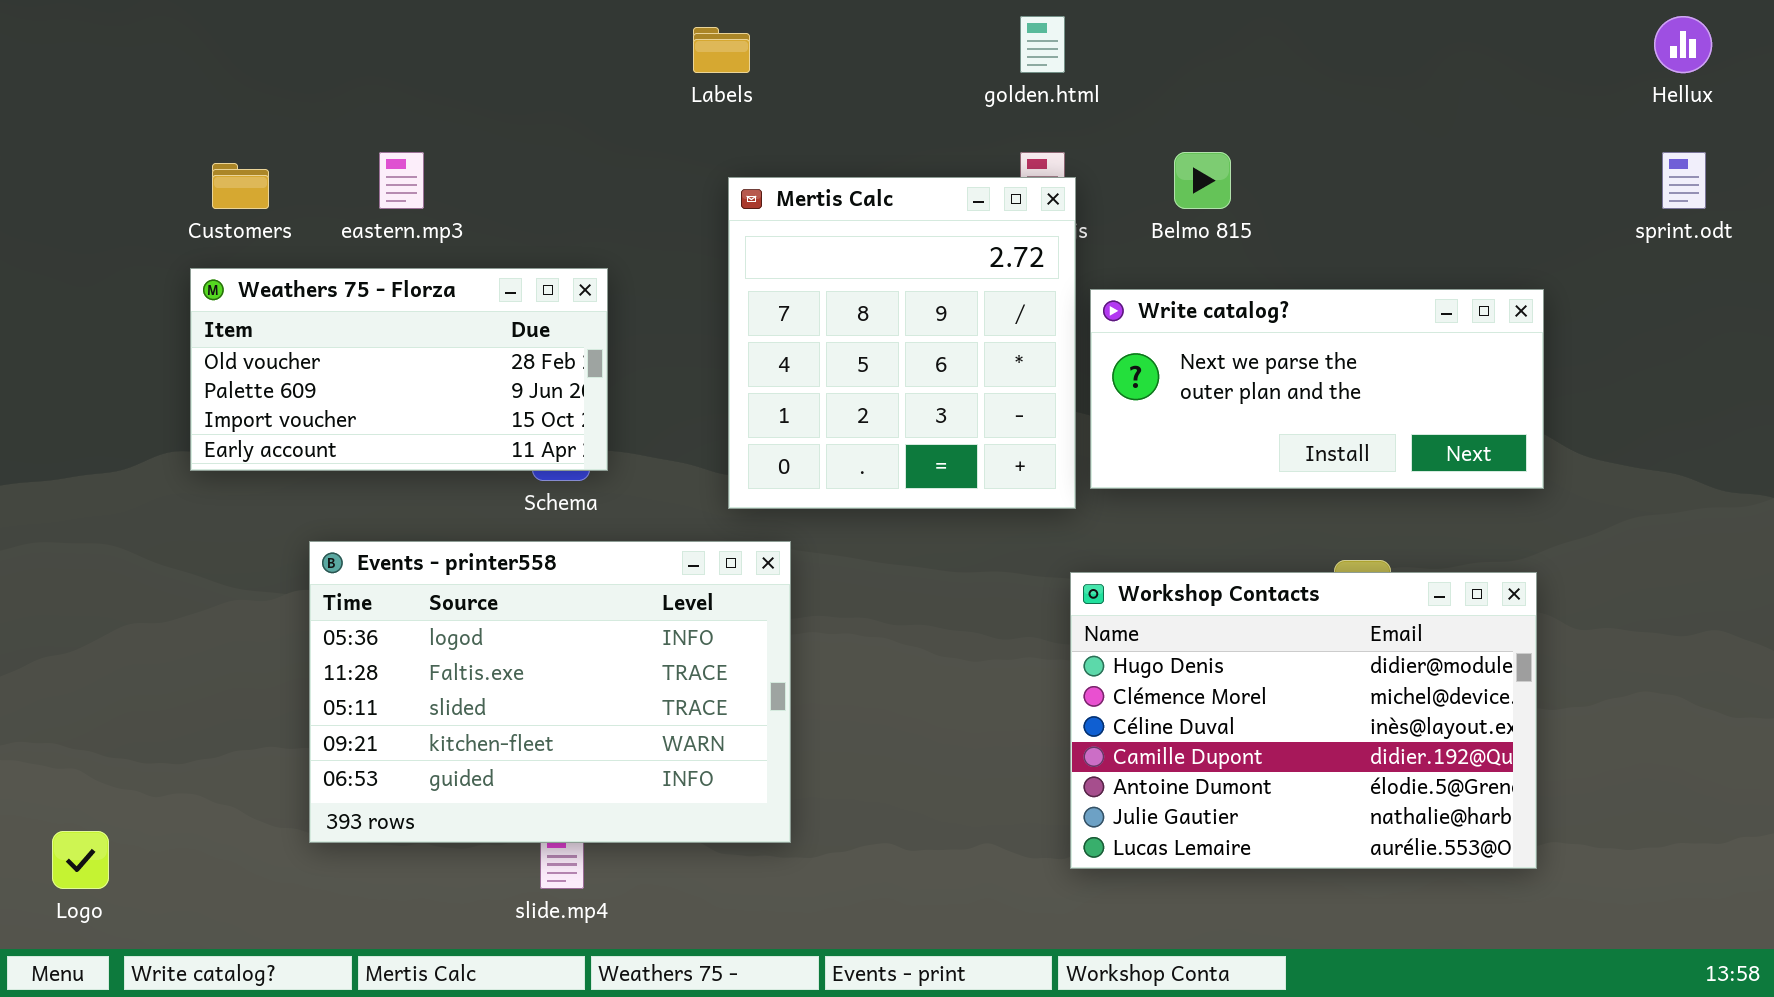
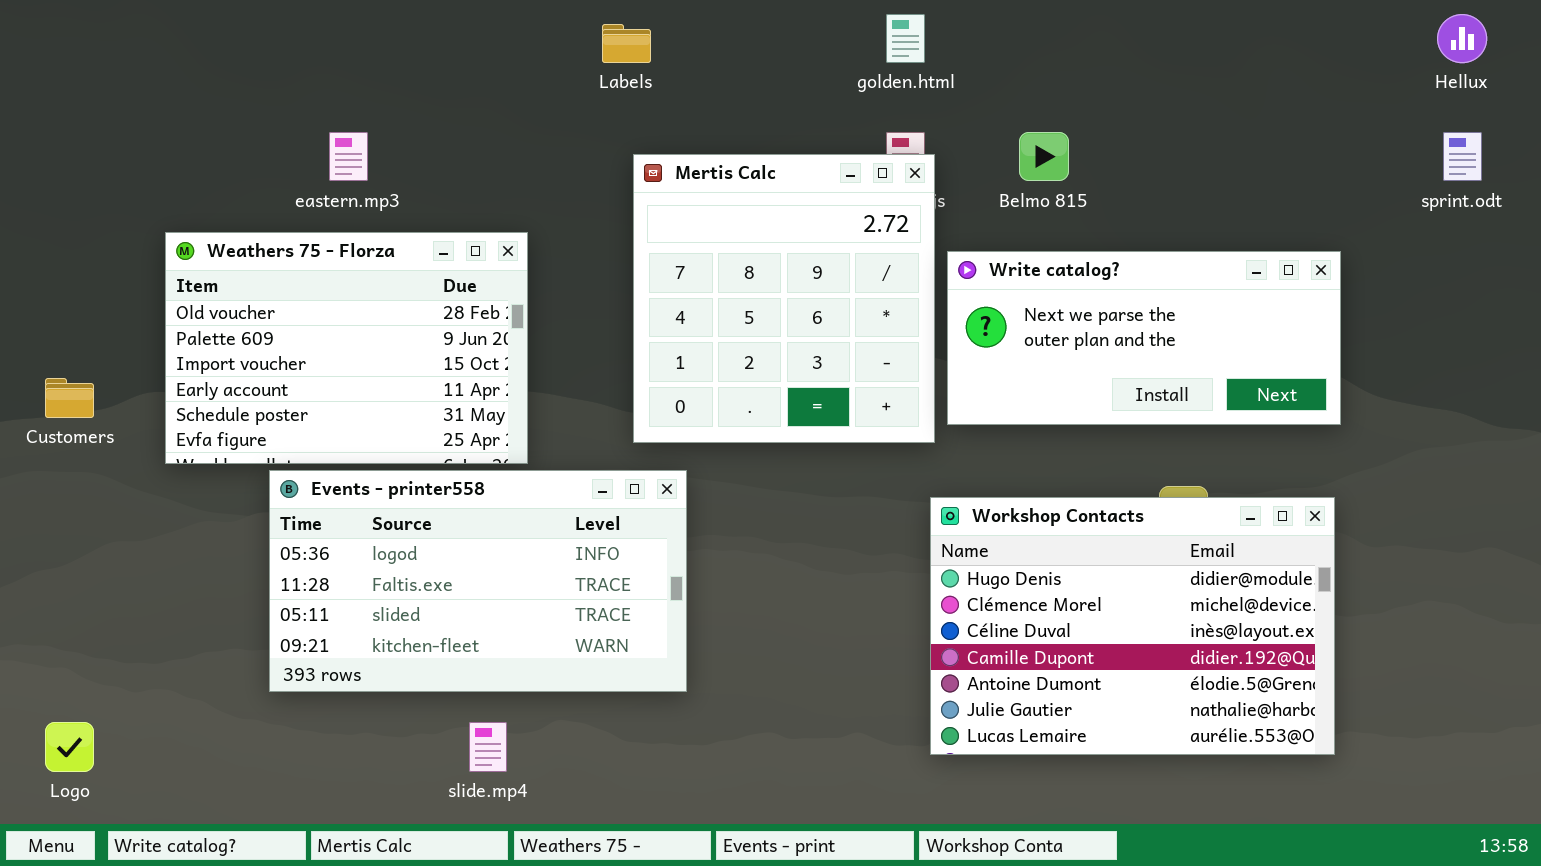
Customers: [212,163,269,209] -> [45,378,94,418], moved
Weathers 75 - Florza: [190,268,608,471] -> [165,232,528,464], resized
Events - printer558: [309,541,791,843] -> [269,470,687,692], resized

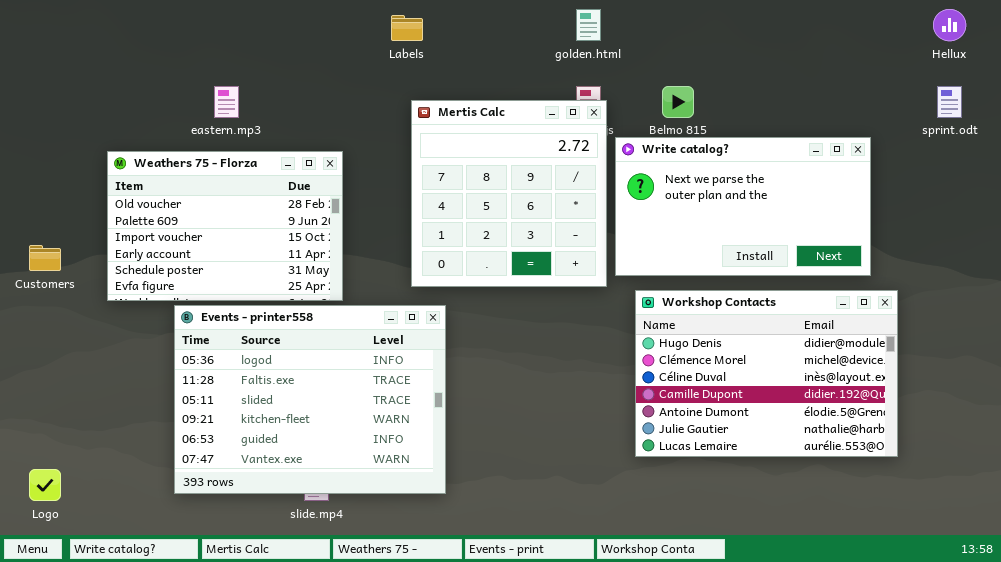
Write catalog?: [947,251,1341,425] -> [615,137,871,276], resized
Events - printer558: [269,470,687,692] -> [174,305,446,494], resized
Workshop Contacts: [930,497,1335,755] -> [635,290,898,457], moved

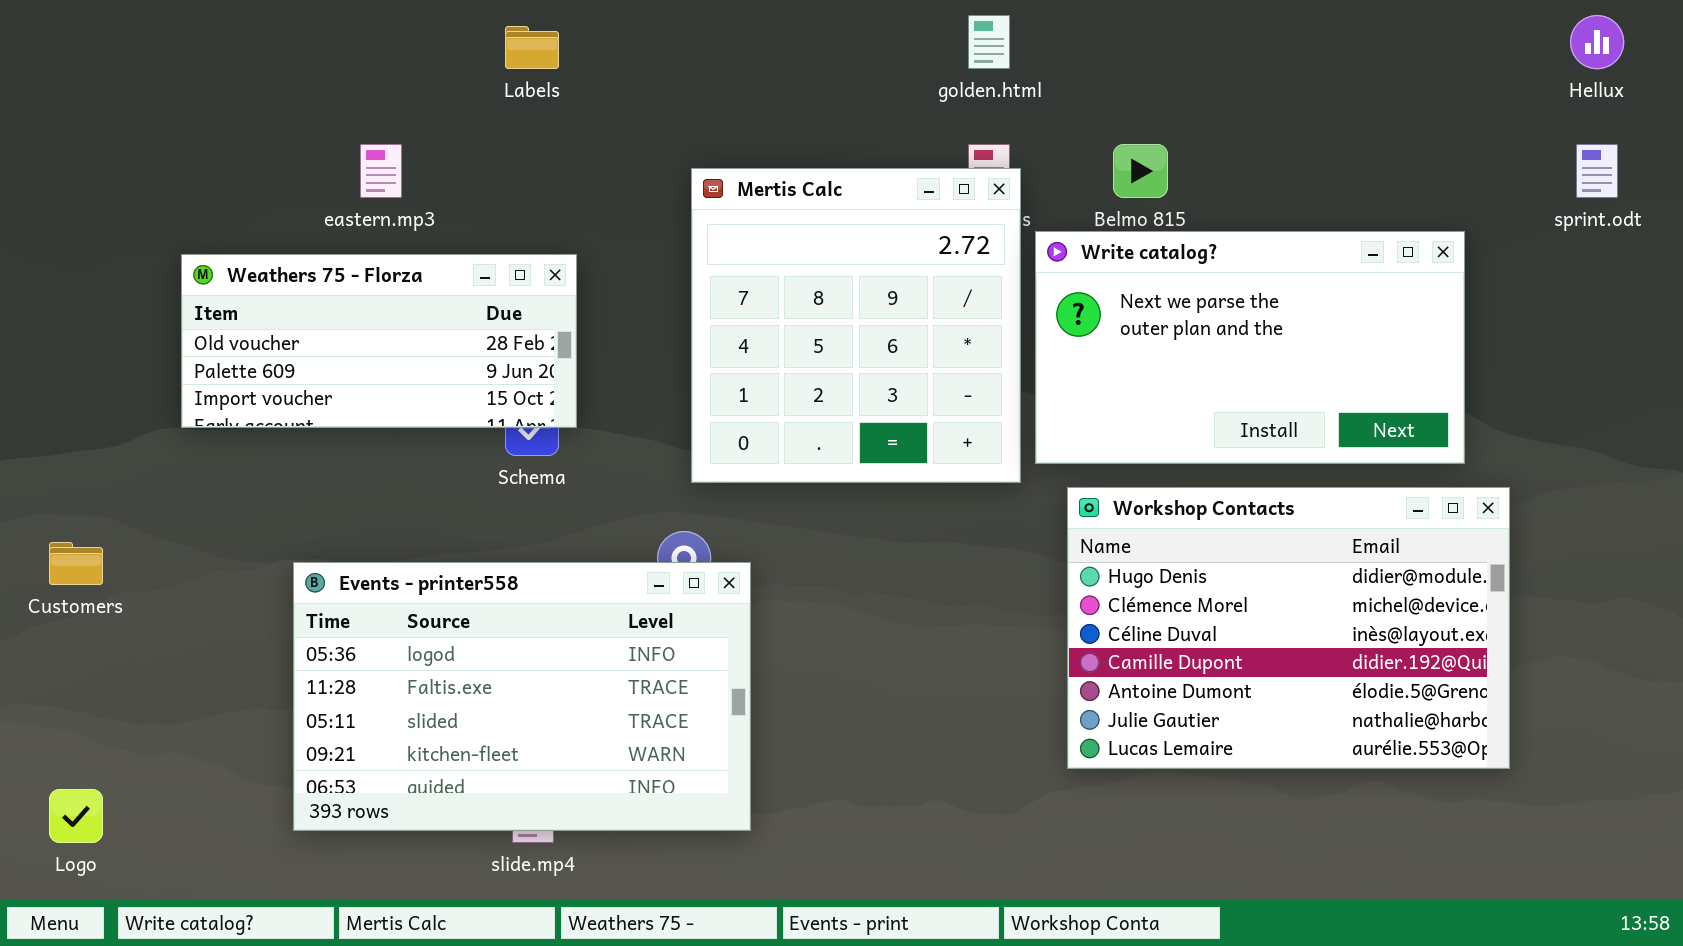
Labels: [391,15,423,41] -> [505,26,559,69], moved
Weathers 75 - Florza: [107,151,343,301] -> [181,254,577,428], resized
Customers: [29,245,61,271] -> [49,542,103,585], moved
Events - printer558: [174,305,446,494] -> [293,562,751,831], resized

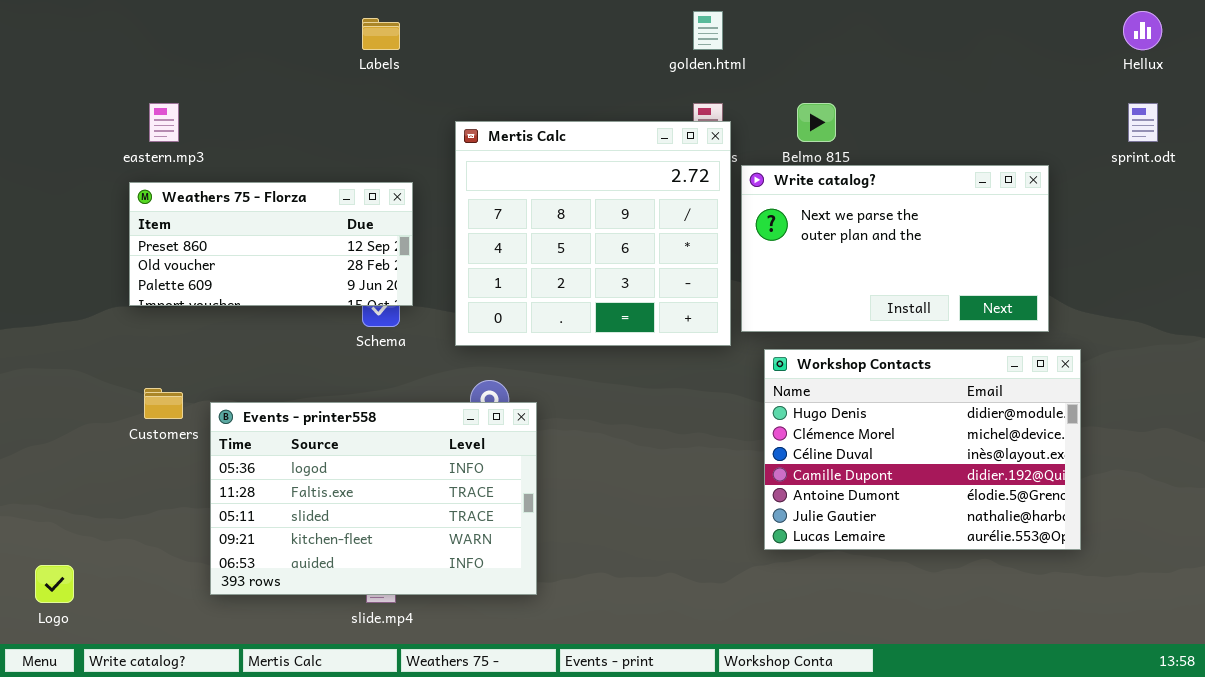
eastern.mp3: [360,144,402,198] -> [149,103,179,142], moved
Mertis Calc: [691,168,1021,483] -> [455,121,731,346], resized
Weathers 75 - Florza: [181,254,577,428] -> [129,182,413,306], scrolled up 1 row
Customers: [49,542,103,585] -> [144,388,183,419], moved

